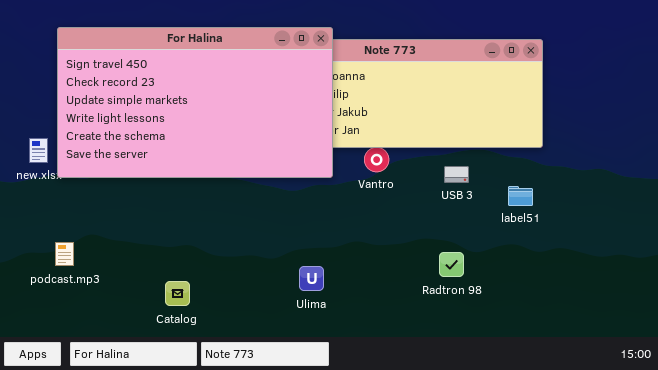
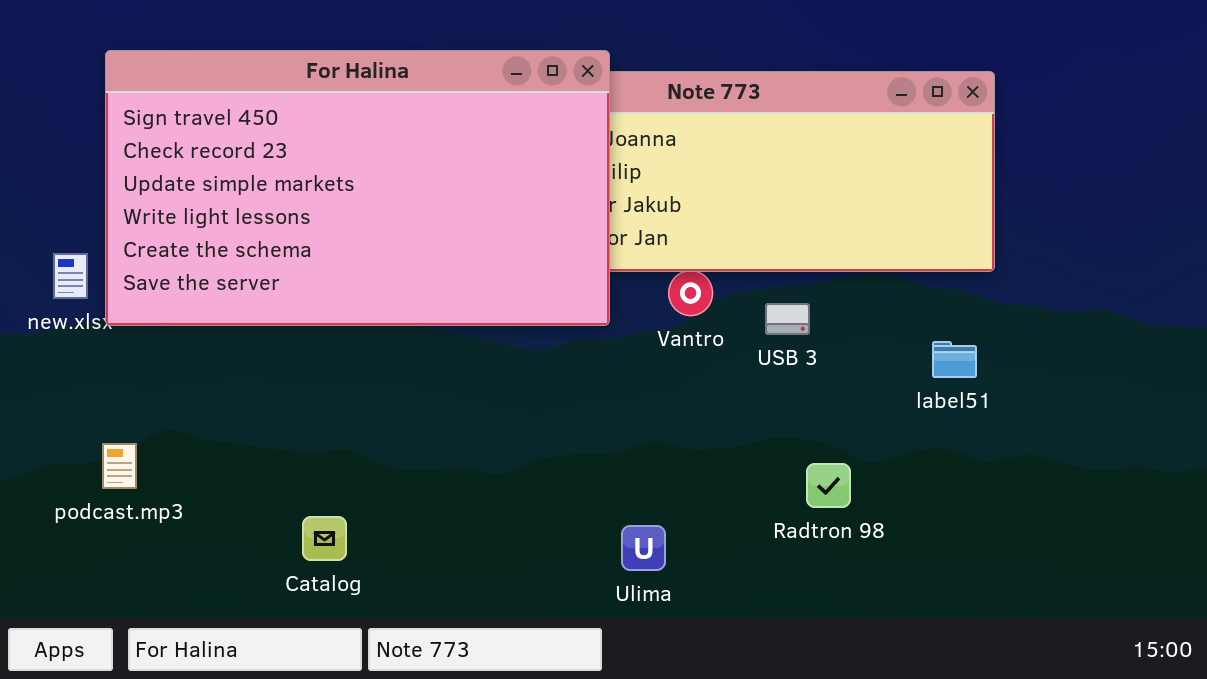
USB 3: [444,166,469,183] -> [765,303,810,335], moved
Ulima: [299,266,324,291] -> [621,525,666,571], moved

